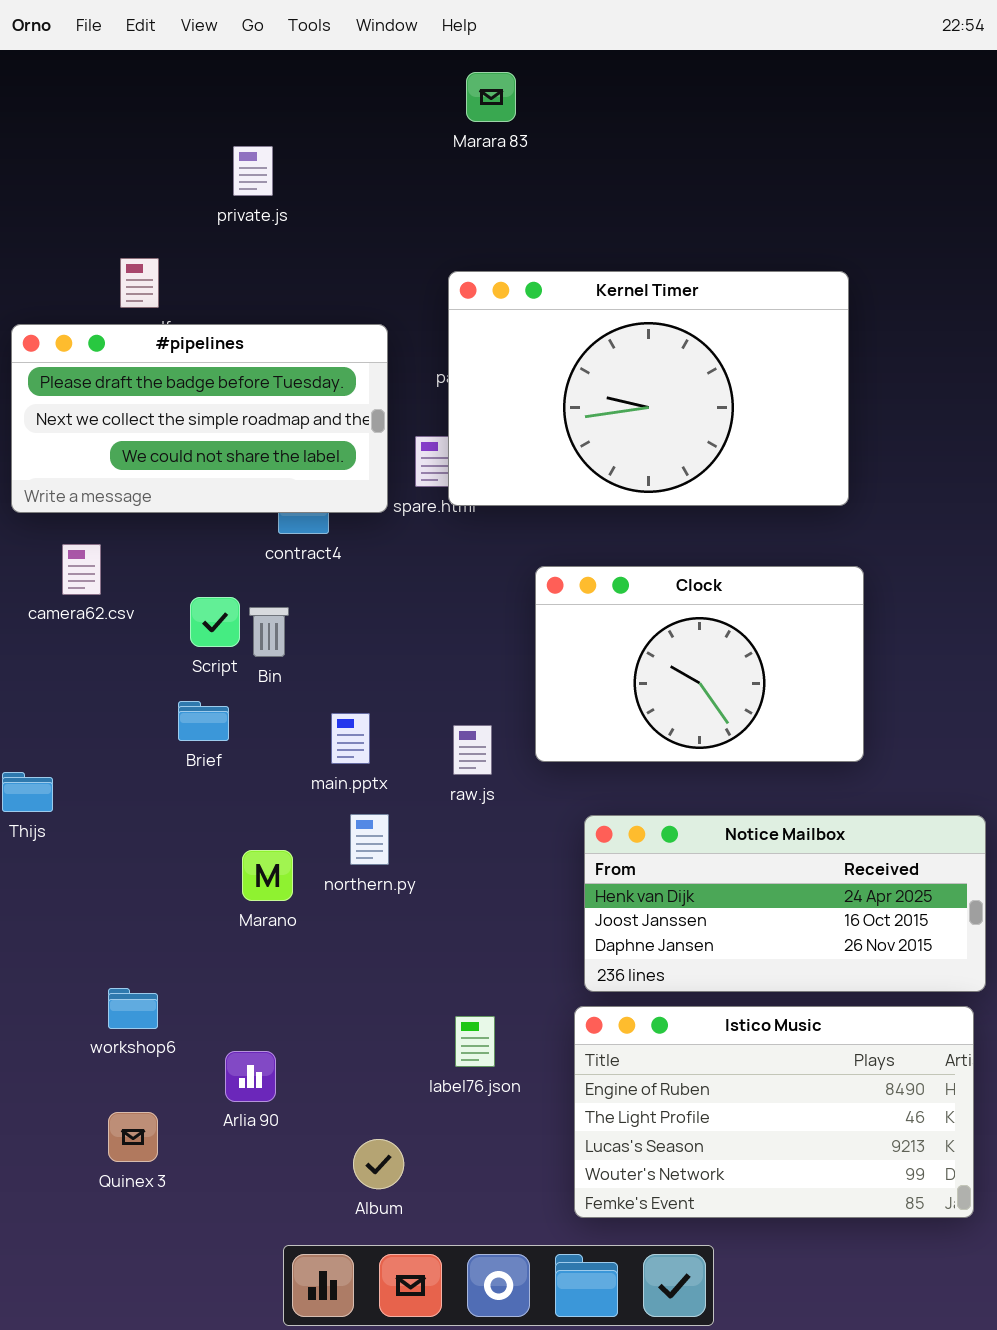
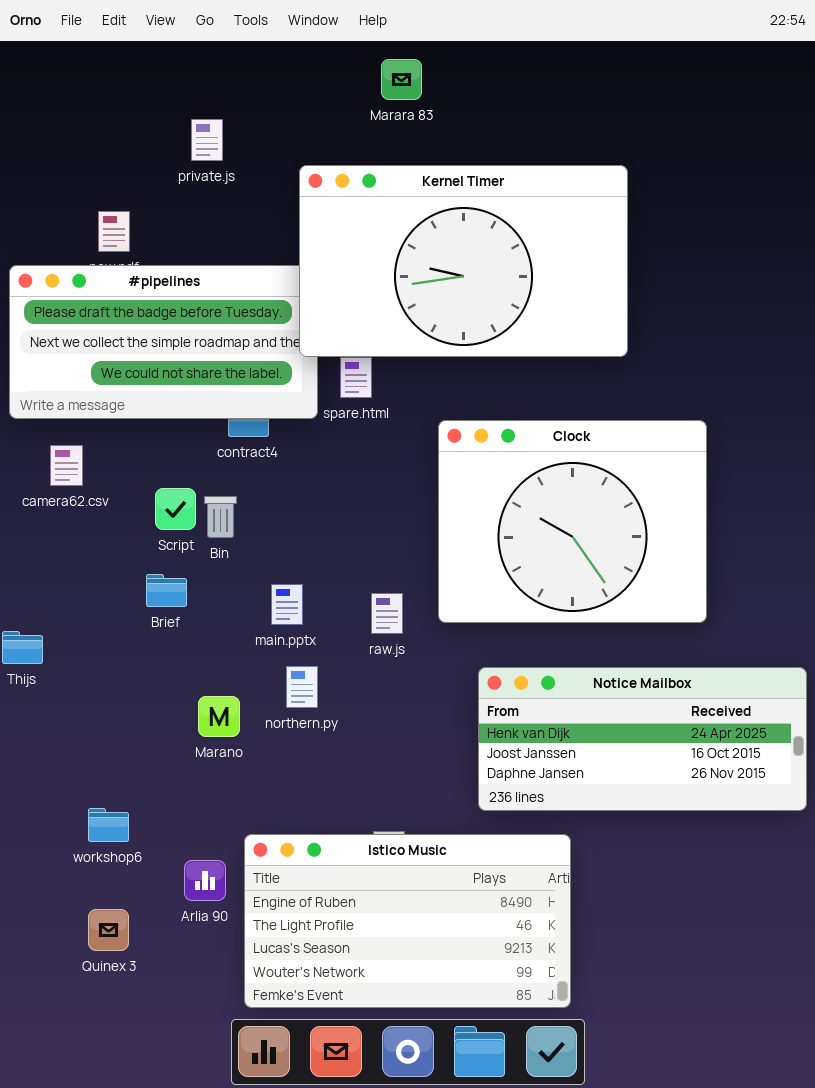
Kernel Timer: [448,271,849,506] -> [299,165,628,357], moved
Clock: [535,566,864,762] -> [438,420,707,623], resized
Istico Music: [574,1006,974,1218] -> [244,834,571,1008], moved

